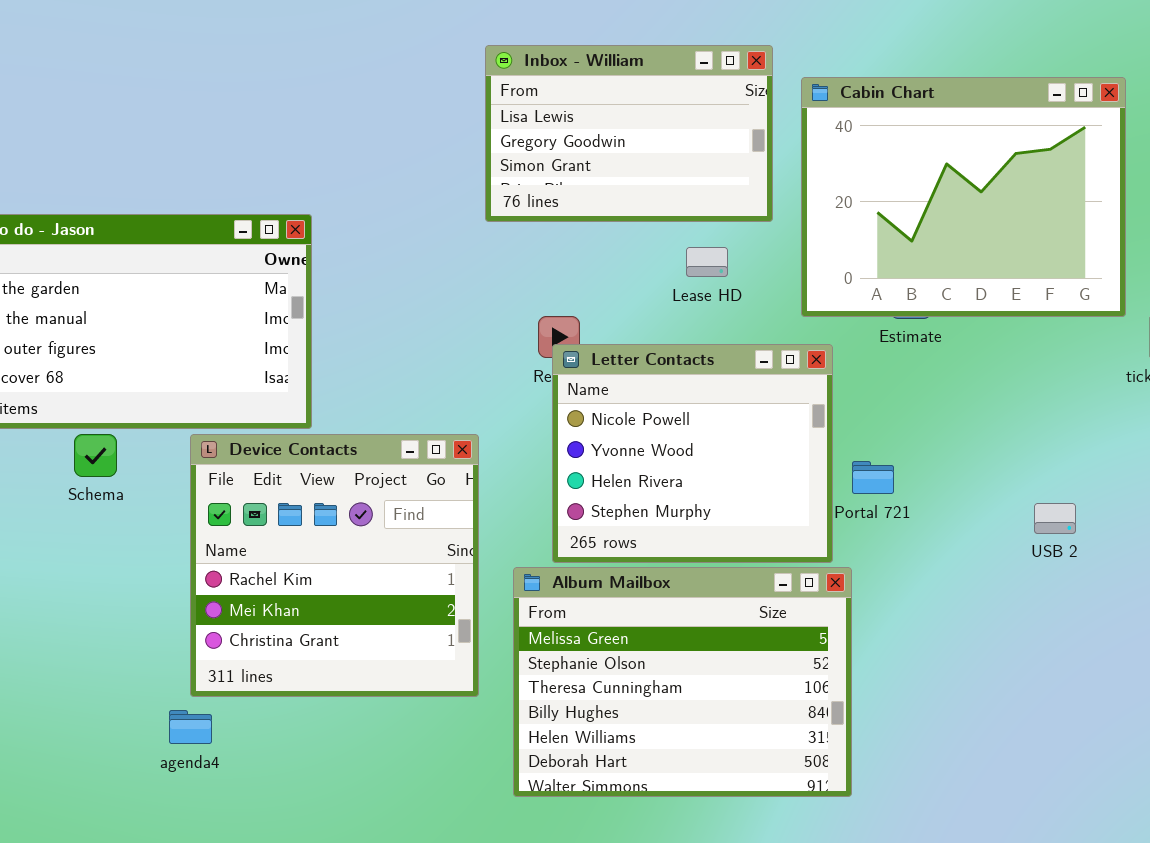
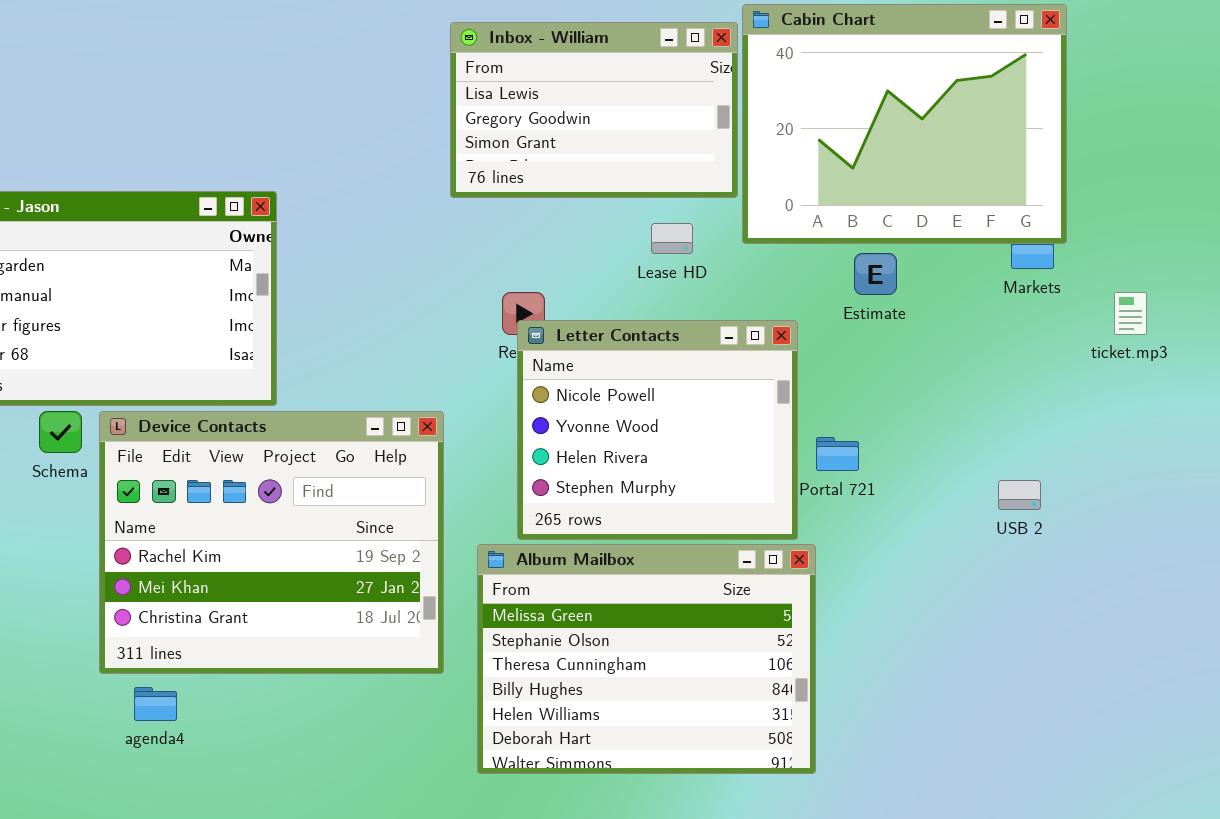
Cabin Chart: [801,77,1126,317] -> [742,4,1067,244], moved
Device Contacts: [190,434,479,697] -> [99,411,444,674], resized

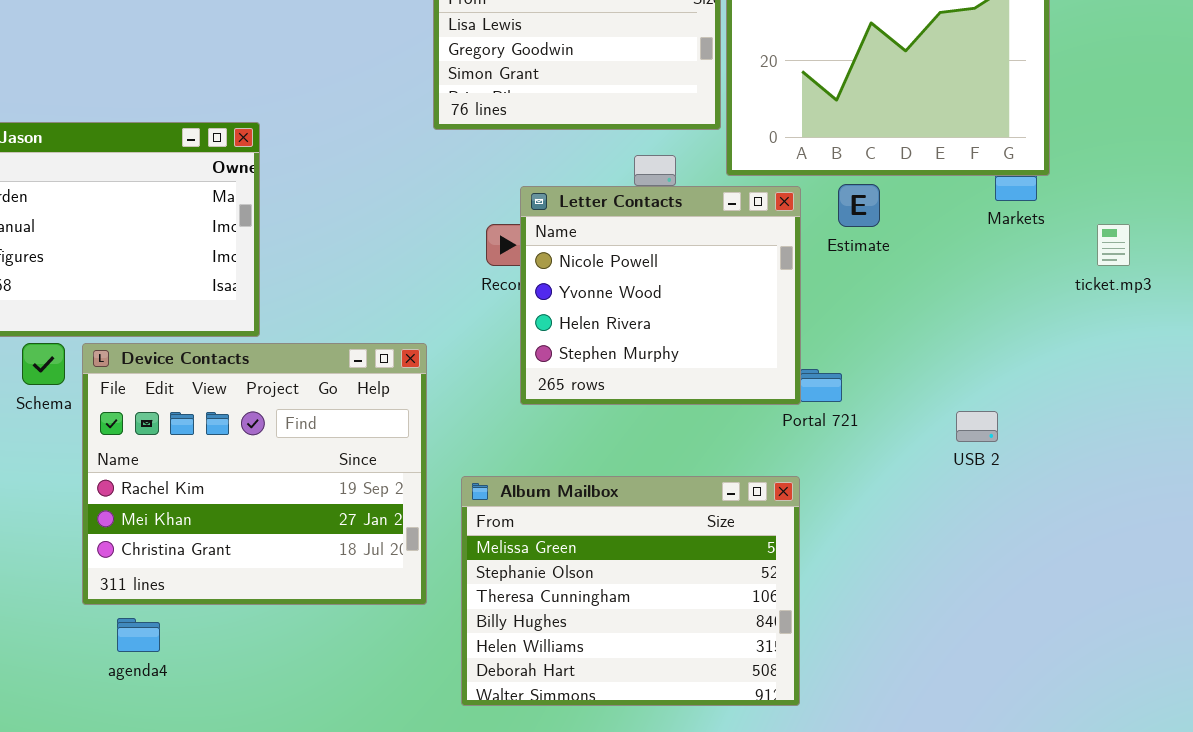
Letter Contacts: [517,320,798,540] -> [520,186,801,405], moved
USB 2: [998,480,1041,510] -> [956,411,998,442], moved

